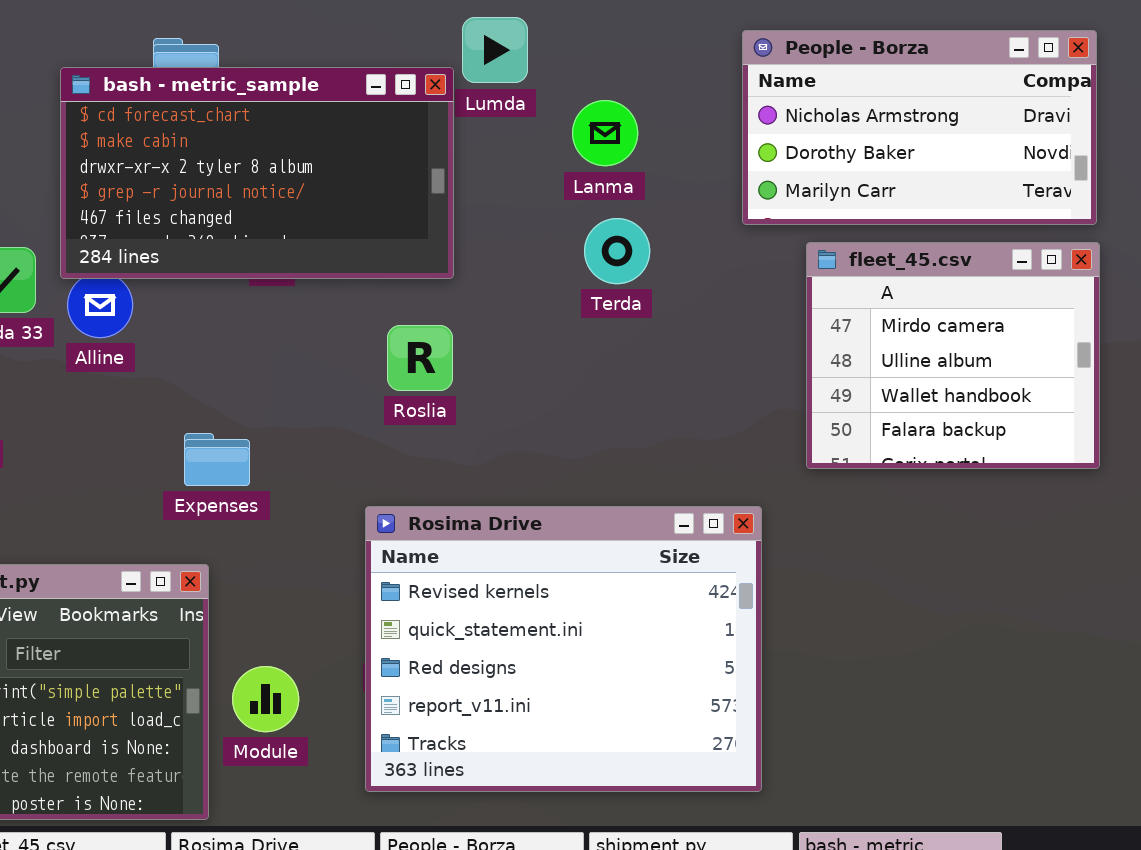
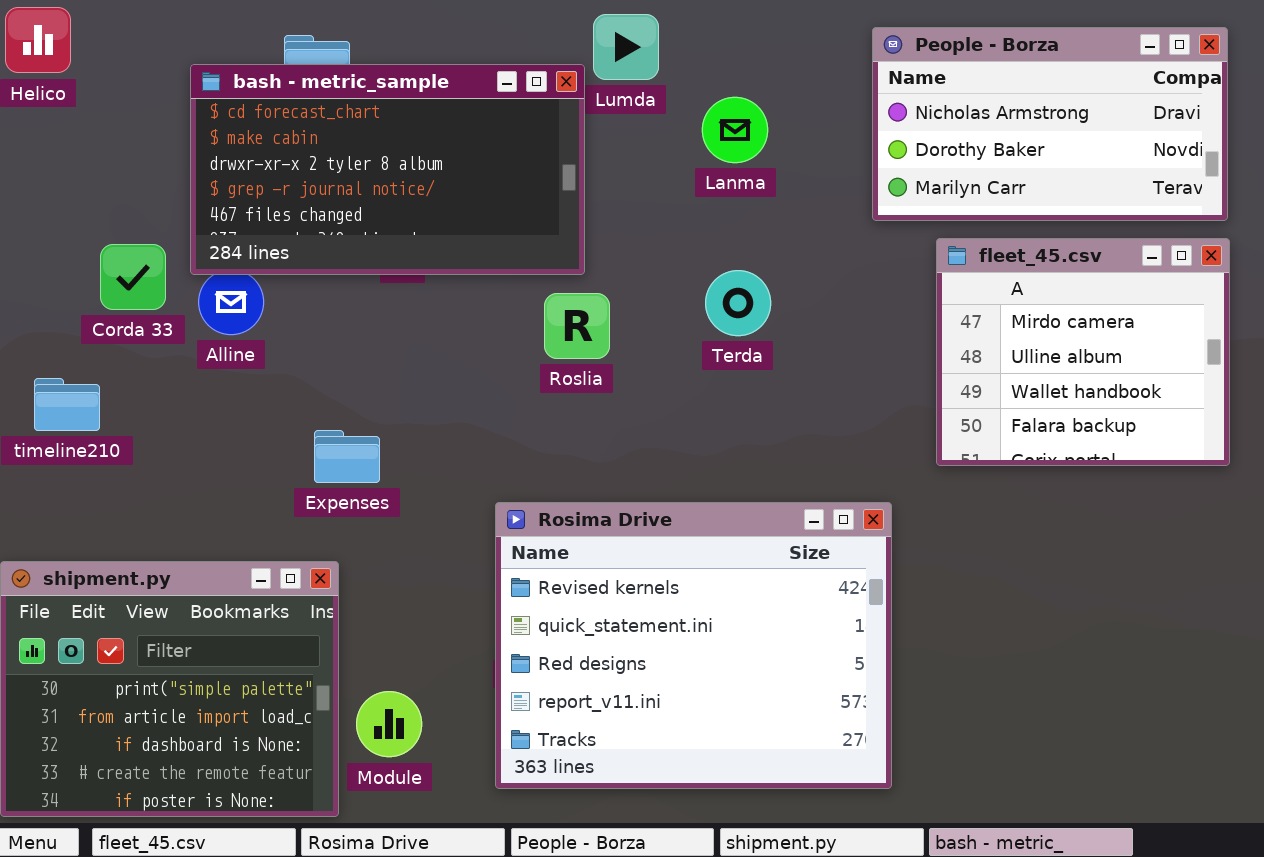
Terda: [584,218,650,284] -> [705,270,771,336], moved
Roslia: [387,325,453,391] -> [544,293,610,359], moved
Module: [232,666,299,732] -> [356,691,422,757], moved

